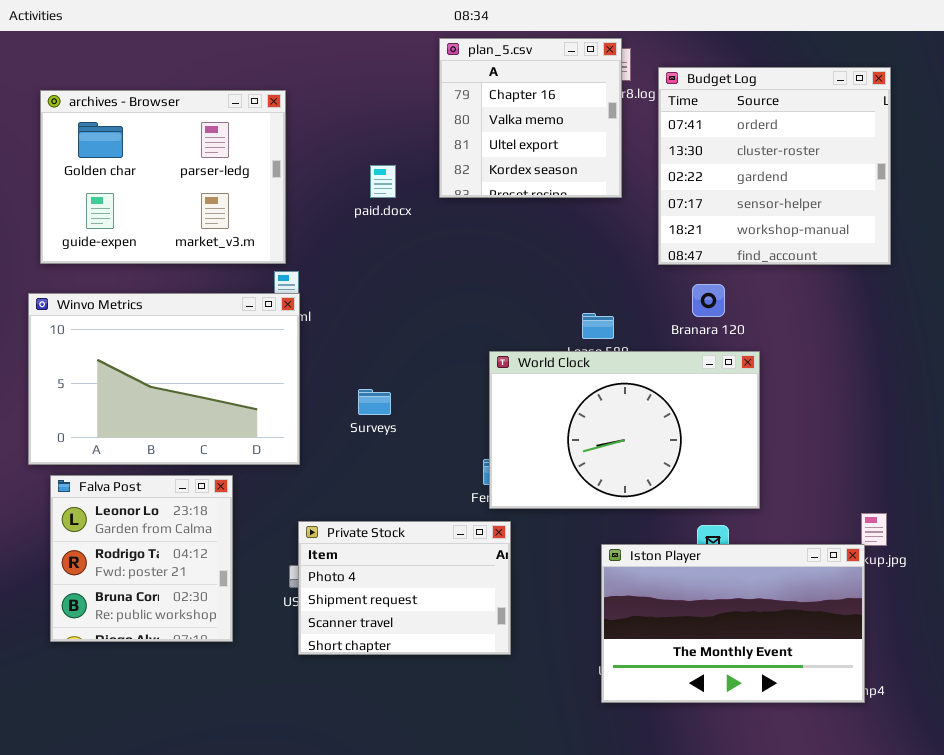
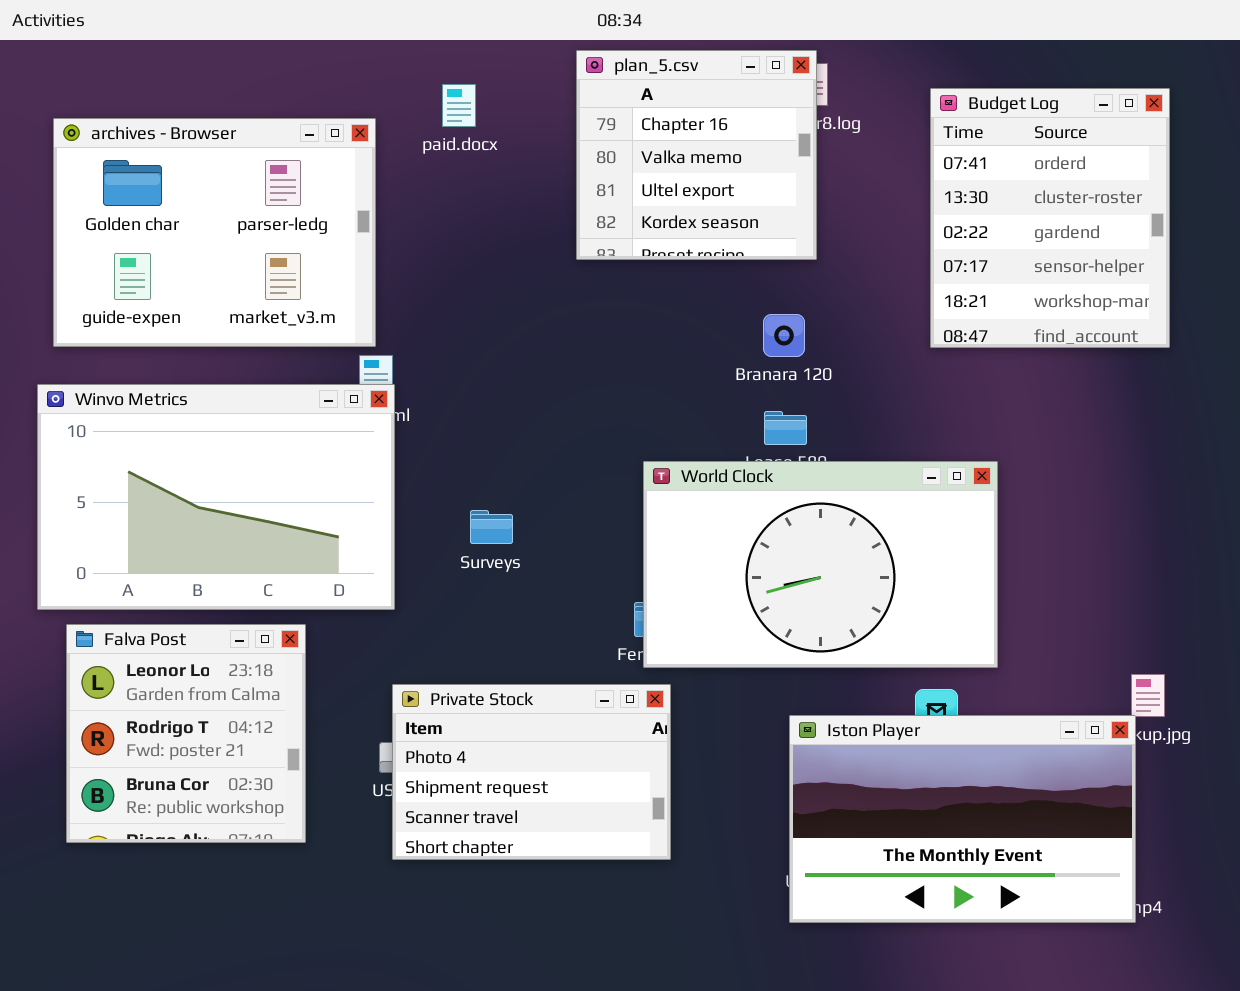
Budget Log: [658,67,891,265] -> [930,88,1170,348], resized
paid.docx: [370,165,396,198] -> [442,84,476,127], moved
Branara 120: [692,284,725,317] -> [763,314,805,357], moved

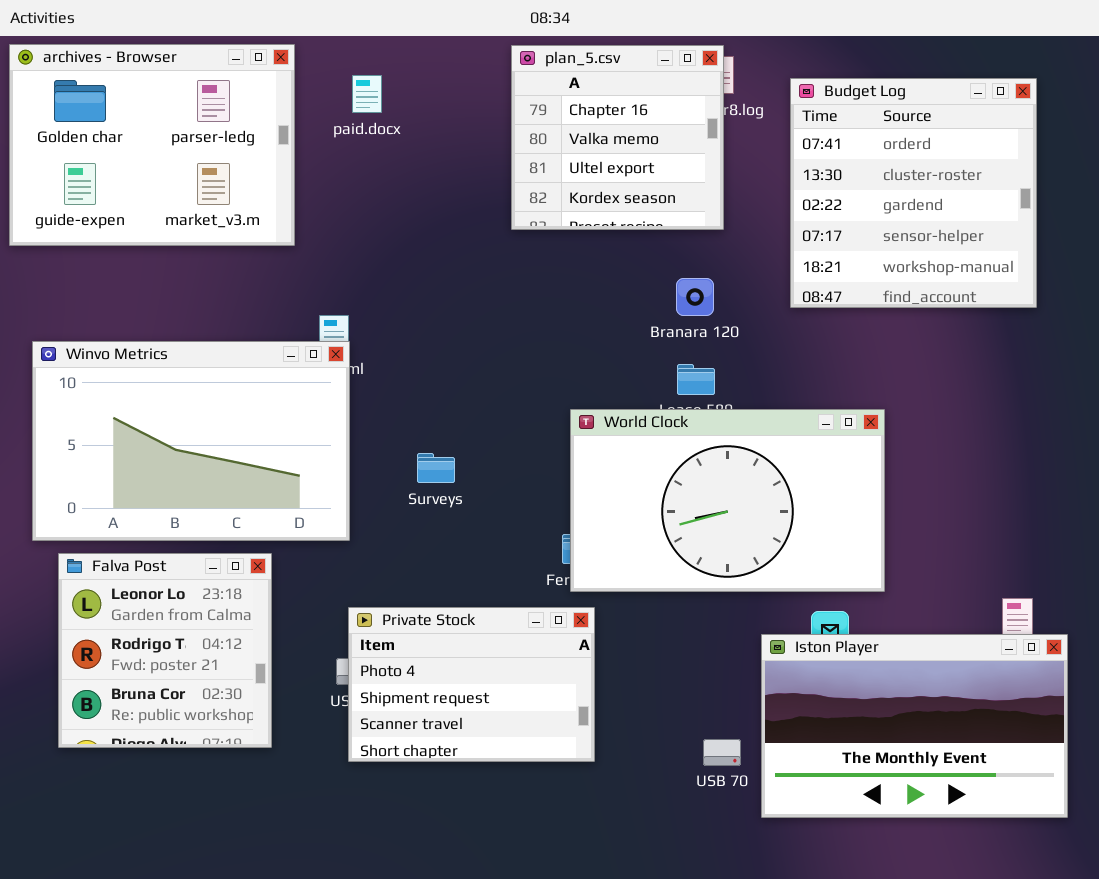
paid.docx: [442,84,476,127] -> [352,75,382,113], moved
Budget Log: [930,88,1170,348] -> [790,78,1037,308], resized
archives - Browser: [53,118,376,347] -> [9,44,295,246], moved
Iston Player: [789,715,1136,923] -> [761,634,1068,818], moved

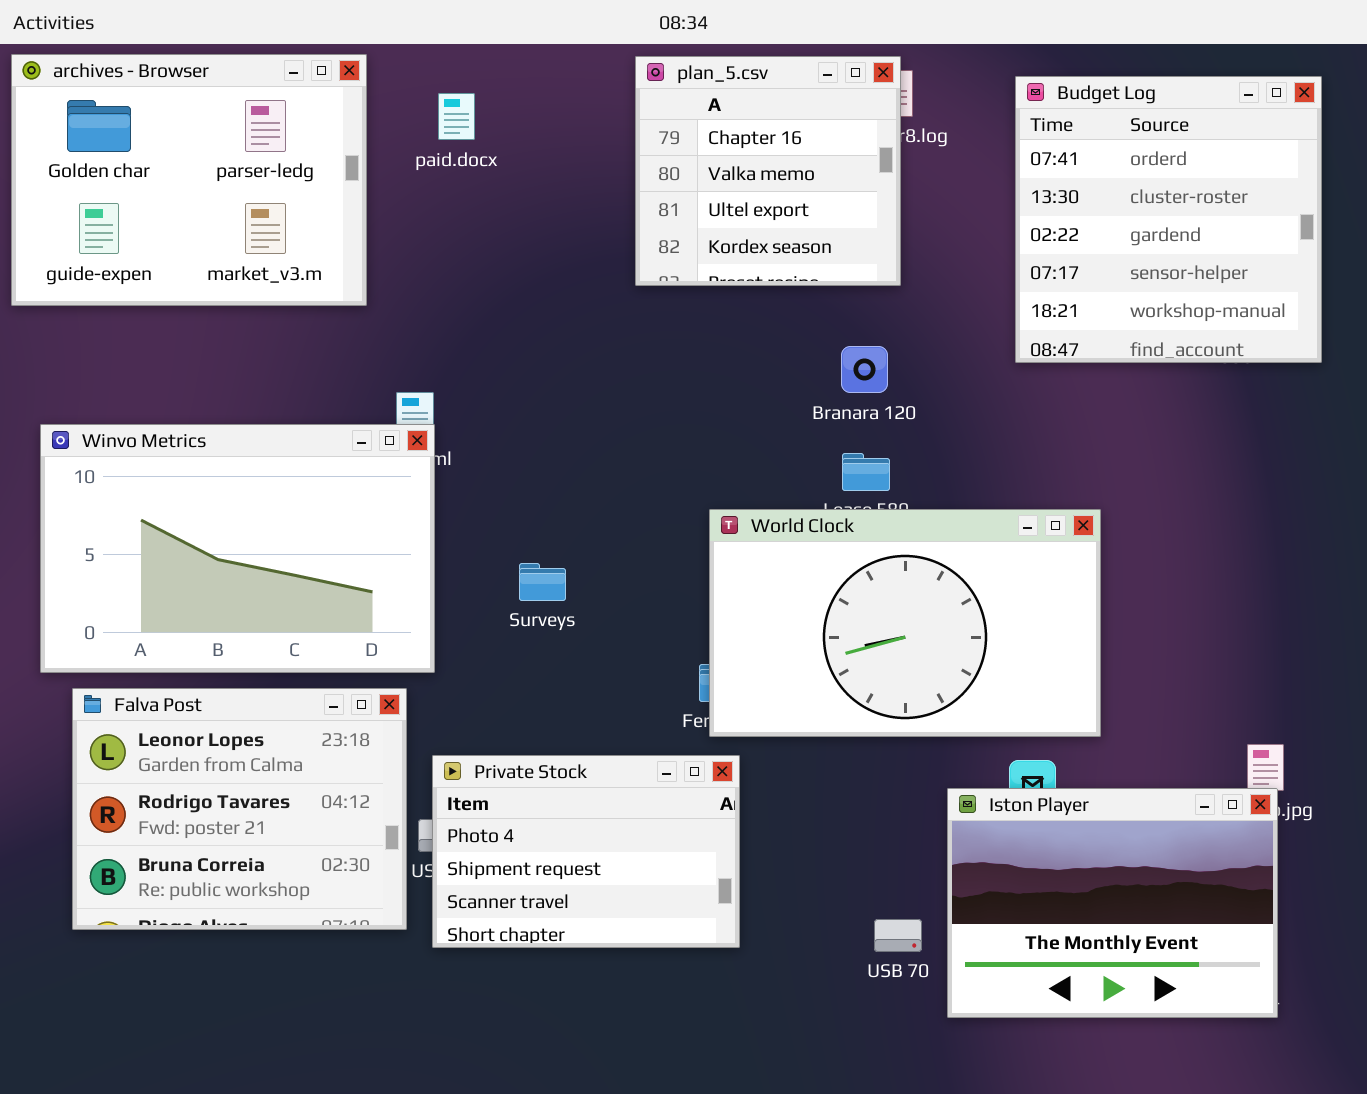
Budget Log: [790,78,1037,308] -> [1015,76,1322,363], moved
Falva Post: [58,553,272,748] -> [72,688,407,930], resized
Iston Player: [761,634,1068,818] -> [947,788,1278,1018], resized

